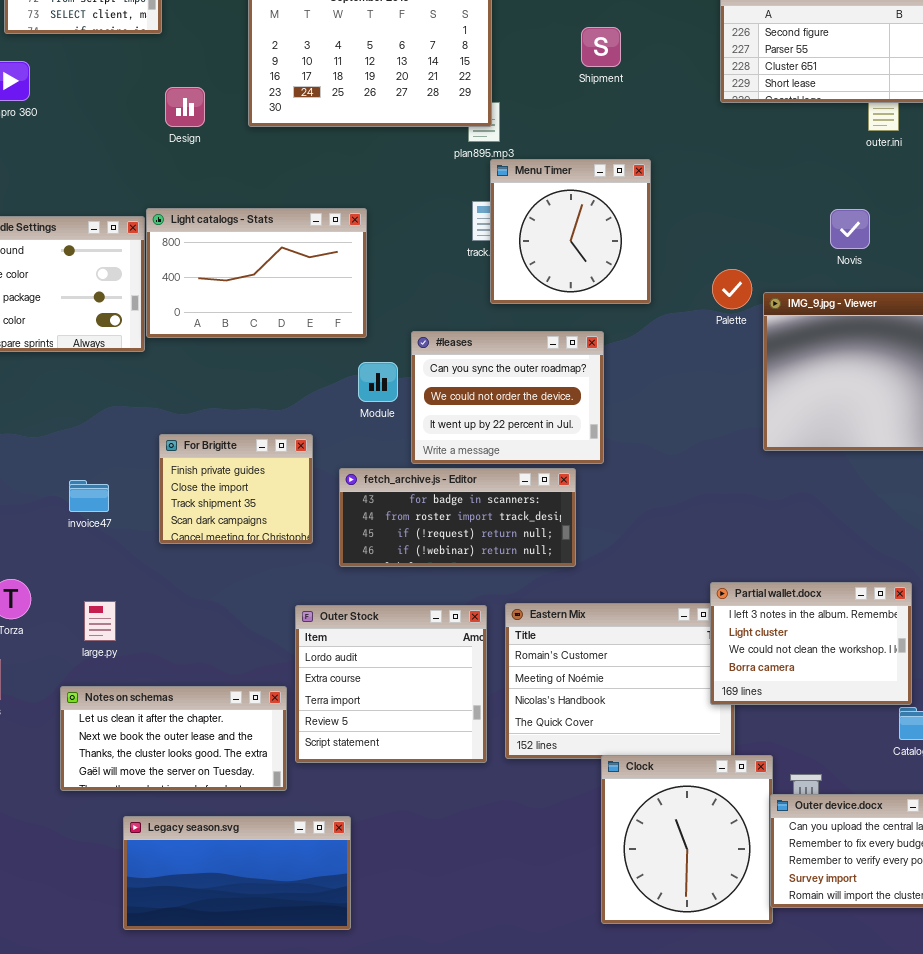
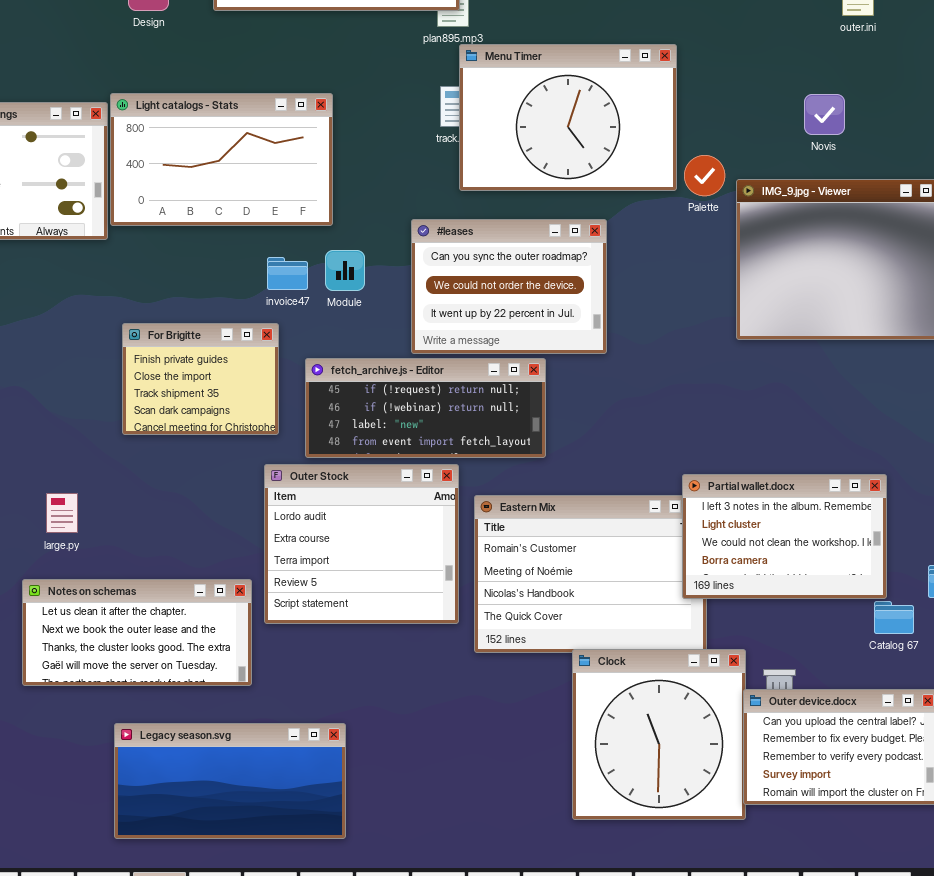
Menu Timer: [490,159,651,304] -> [459,44,677,191], resized
#leases: [411,331,604,464] -> [411,219,607,354], moved
fetch_archive.js - Editor: [339,468,576,567] -> [305,358,546,458], scrolled down 2 rows
invoice47: [69,480,109,512] -> [267,257,308,290], moved
Outer Stock: [295,605,487,763] -> [264,464,459,624], moved
Legacy season.svg: [123,816,351,930] -> [114,723,346,839], moved

